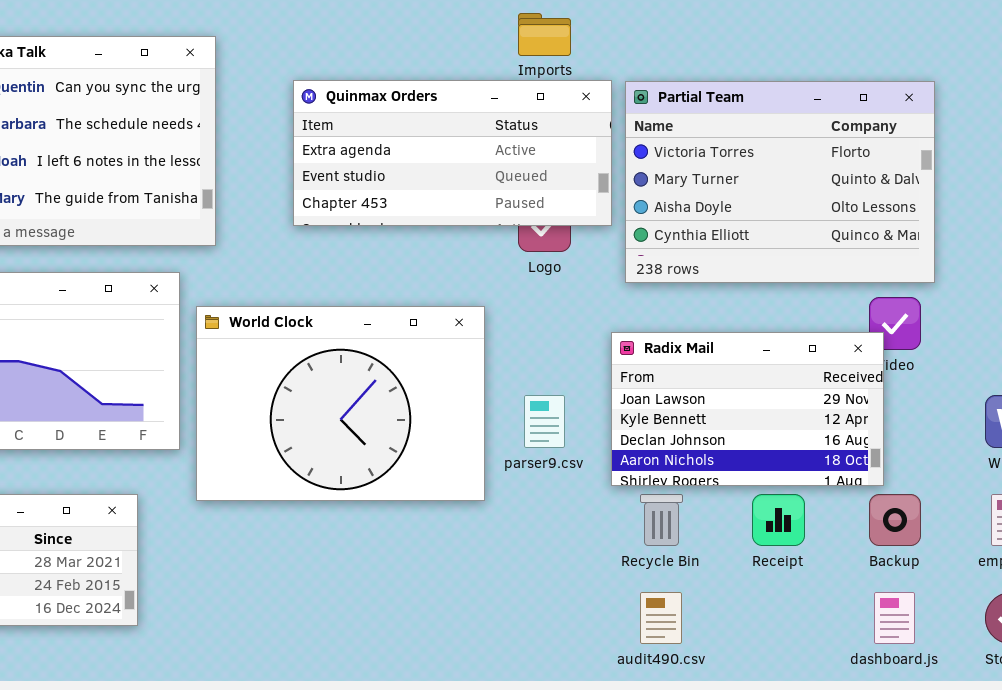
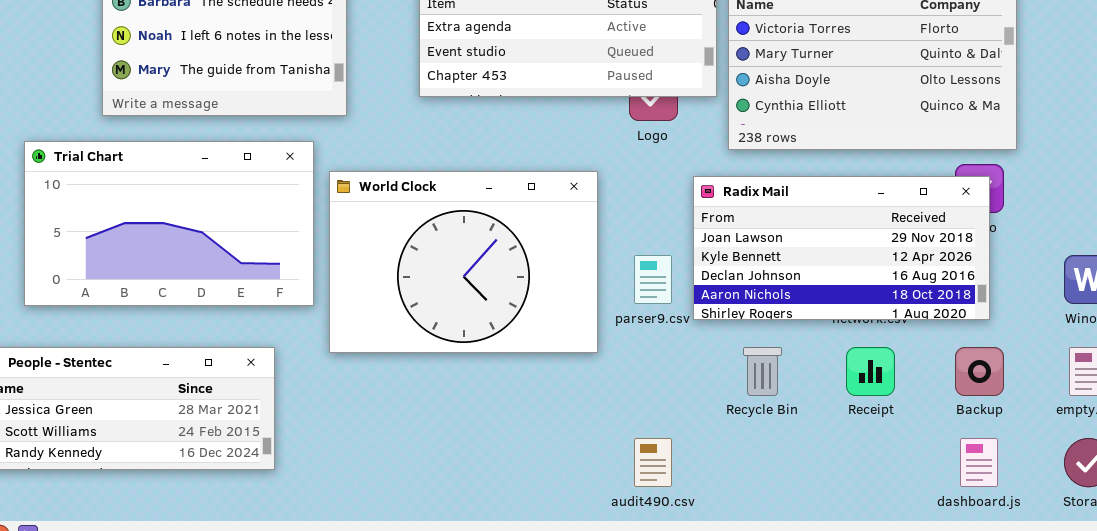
Radix Mail: [611,332,884,486] -> [693,176,990,320], moved, resized
audit490.csv: [640,592,682,644] -> [634,438,672,487], moved

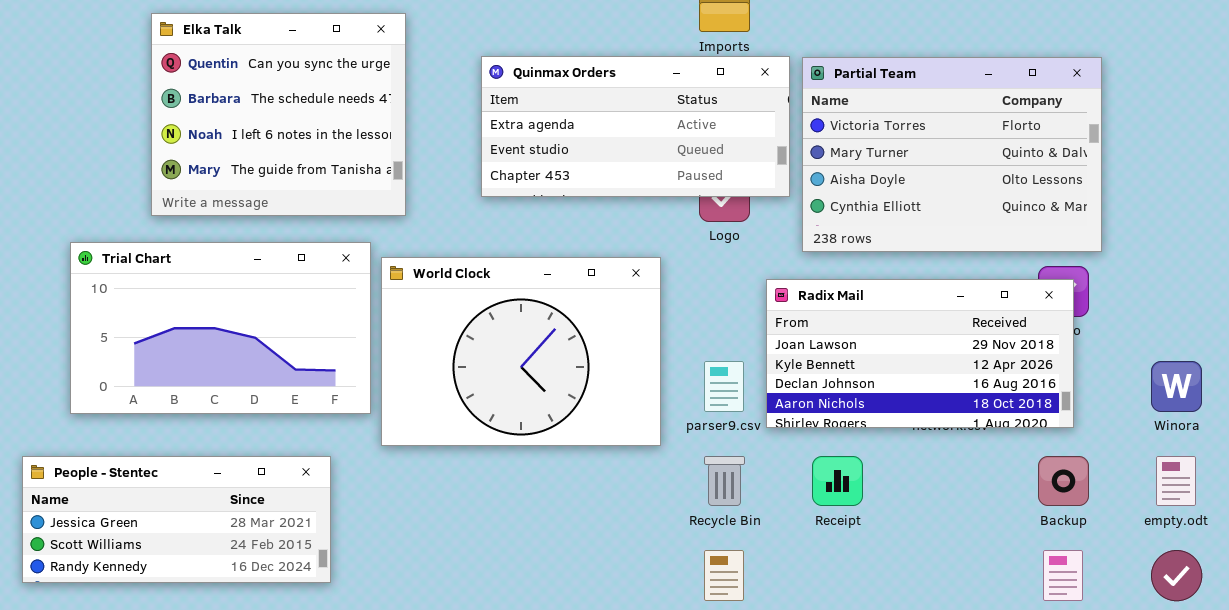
World Clock: [329,171,598,353] -> [381,257,661,446], moved
Recycle Bin: [743,347,782,396] -> [704,456,745,506], moved
Receipt: [846,347,895,396] -> [812,456,863,506], moved

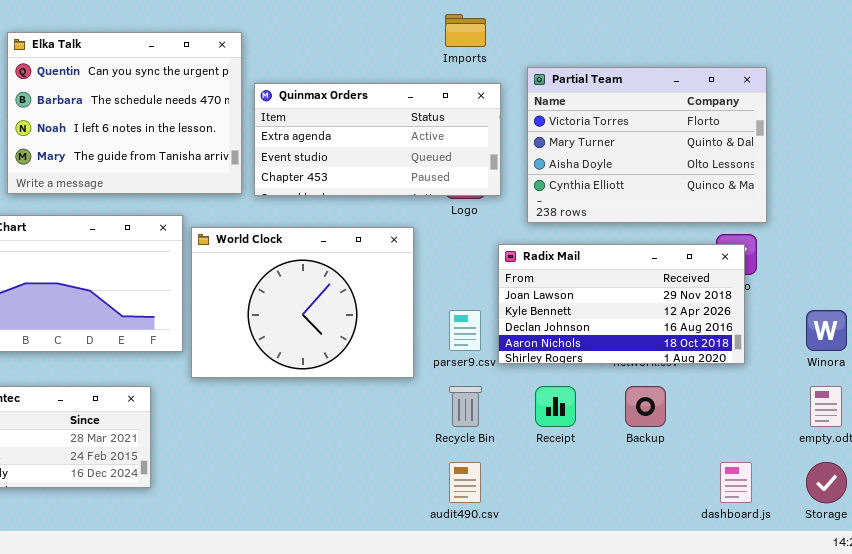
Elka Talk: [151,13,406,216] -> [7,32,242,194], resized
Quinmax Orders: [481,56,790,197] -> [254,83,501,196], moved
Backup: [1038,456,1089,506] -> [625,386,666,427], moved

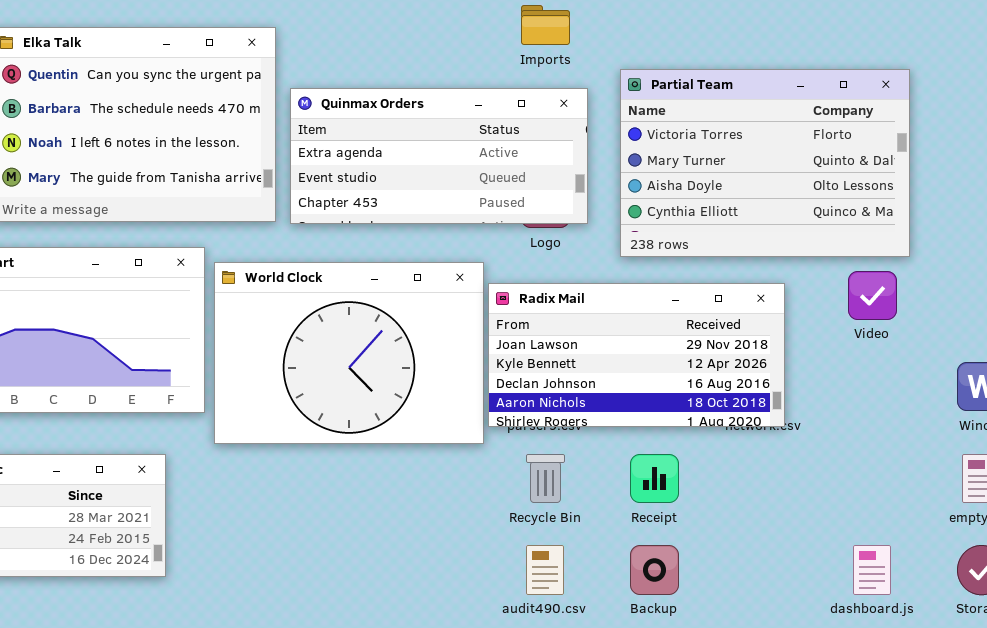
Radix Mail: [498,244,745,364] -> [488,283,785,427], moved
Backup: [625,386,666,427] -> [630,545,679,595], moved

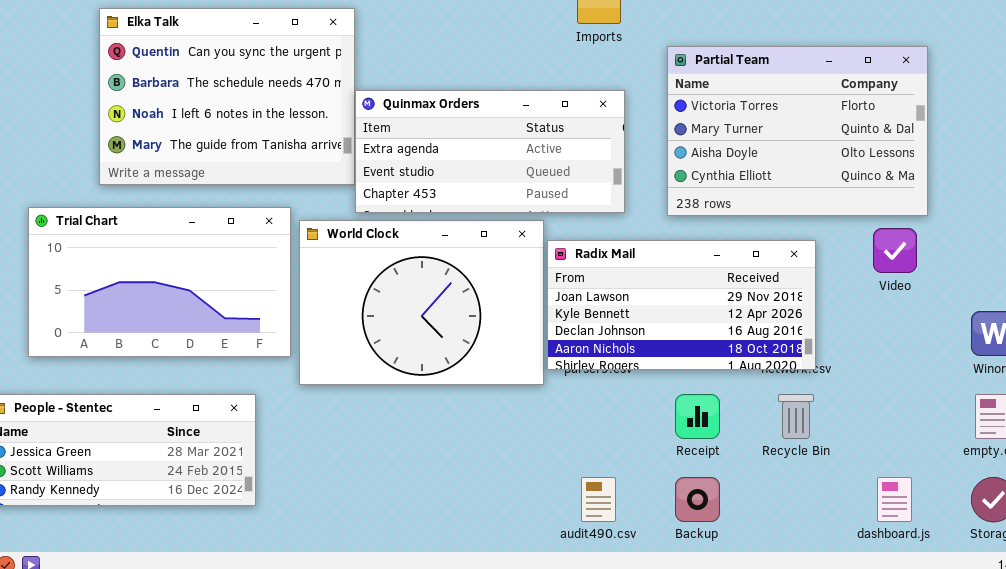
Quinmax Orders: [290,88,588,224] -> [355,90,625,213], moved
Recycle Bin: [526,454,565,503] -> [778,394,814,439], moved

